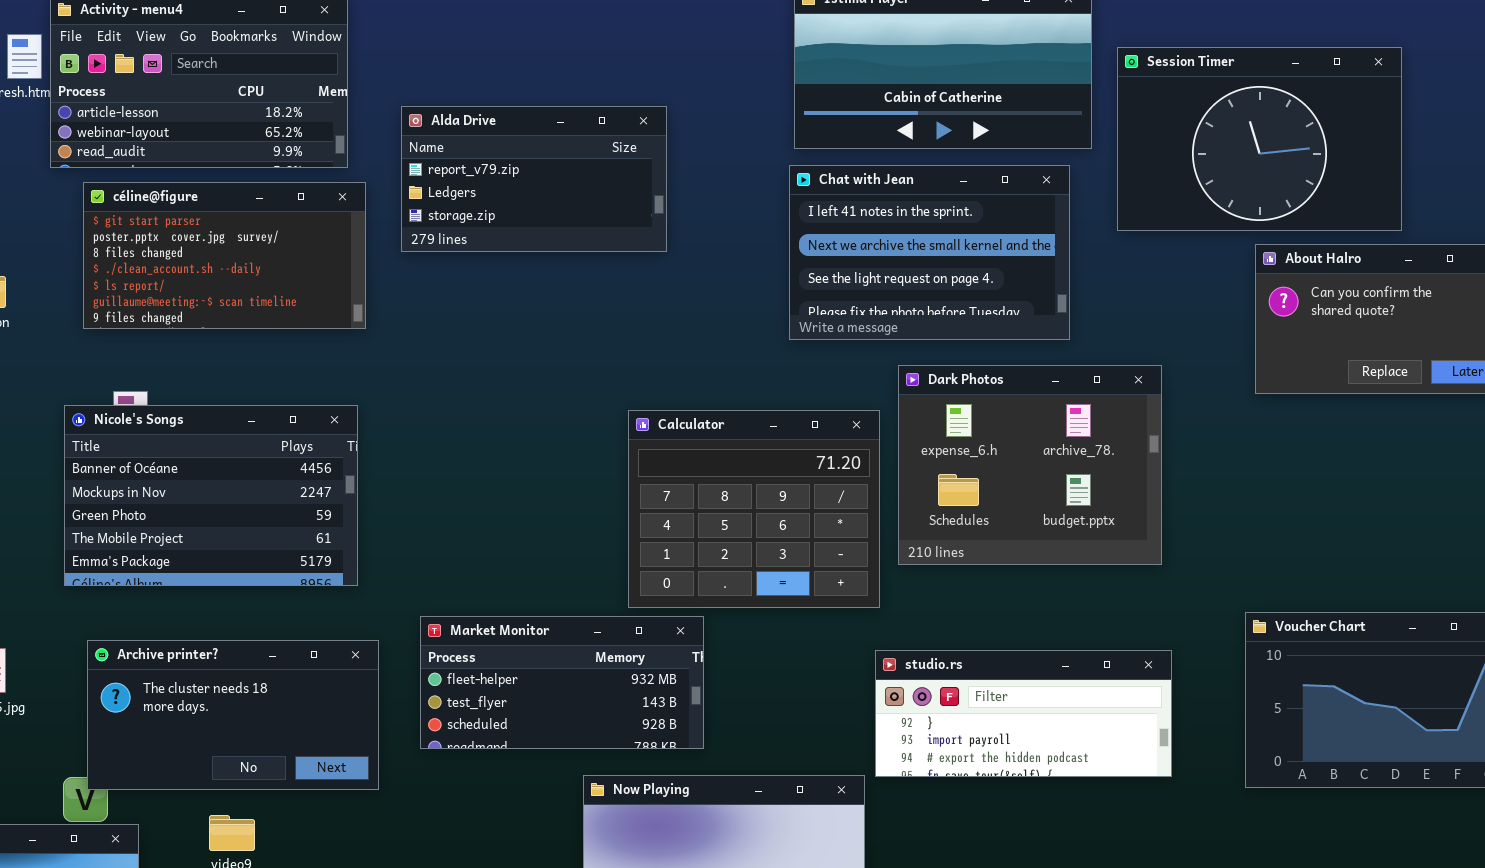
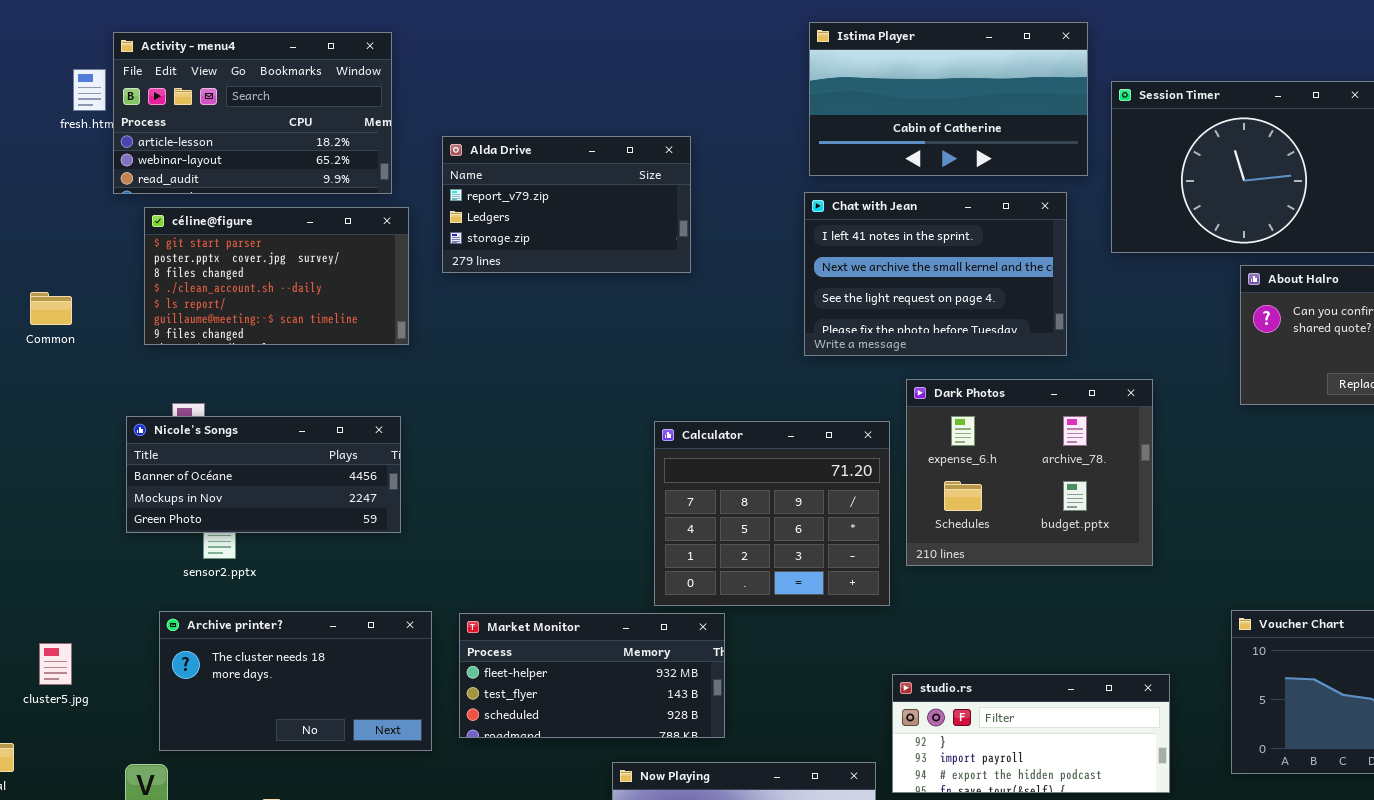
Nicole's Songs: [64,405,358,586] -> [126,416,401,533], resized
Archive printer?: [87,640,379,790] -> [159,611,432,751], moved
studio.rs: [875,650,1172,777] -> [892,674,1170,793], moved

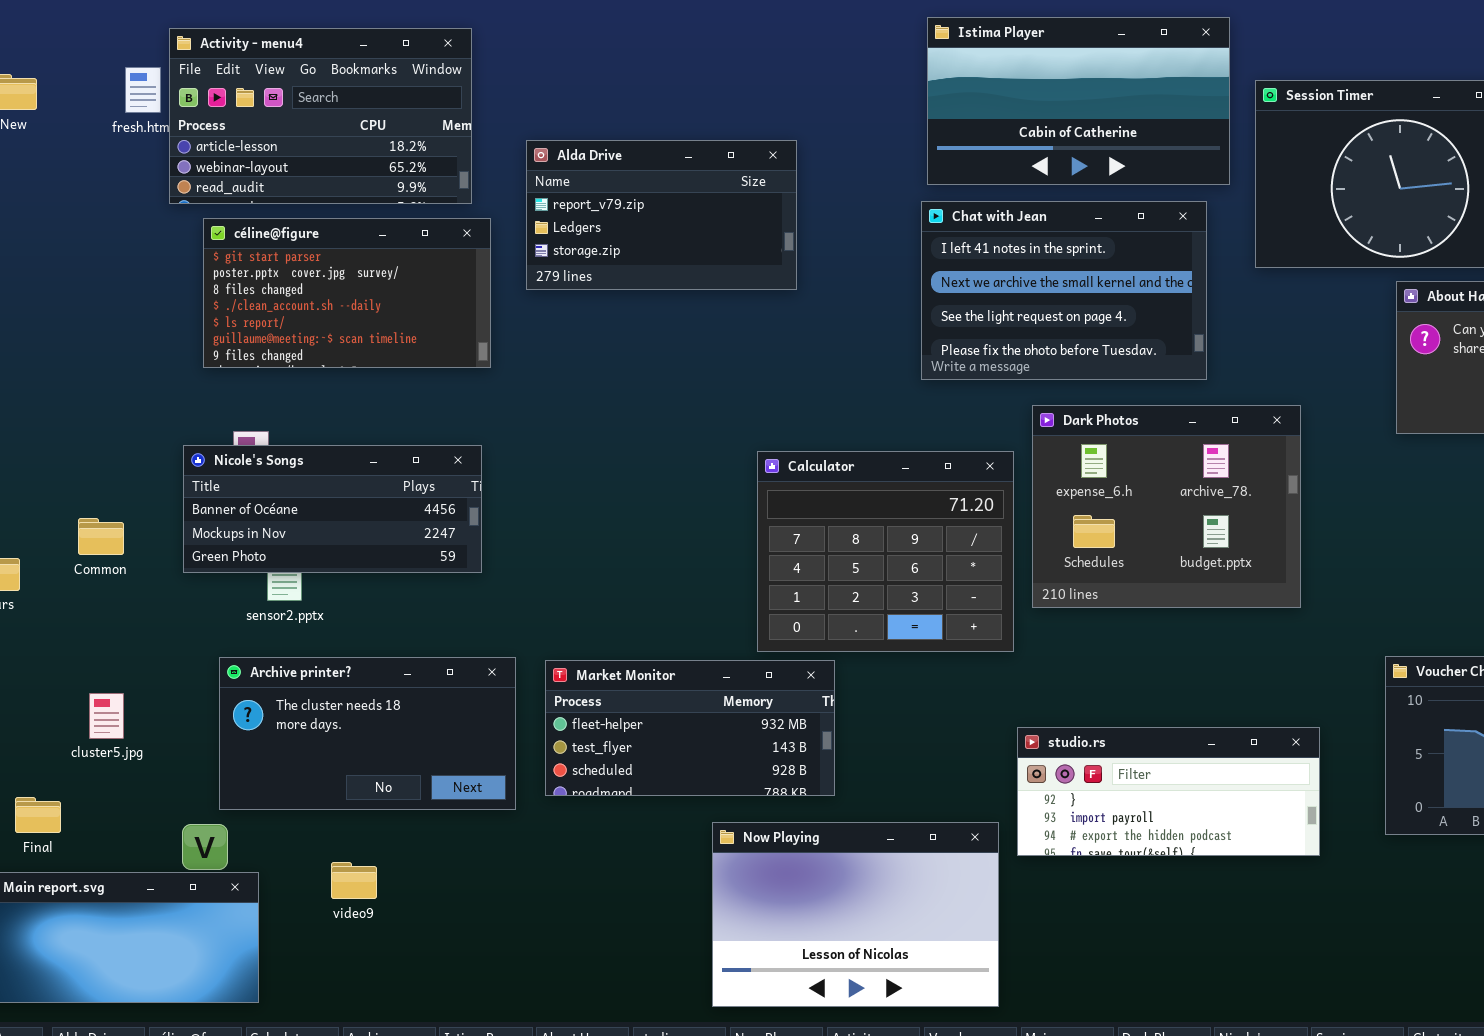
Common: [30,292,72,325] -> [78,518,124,555], moved

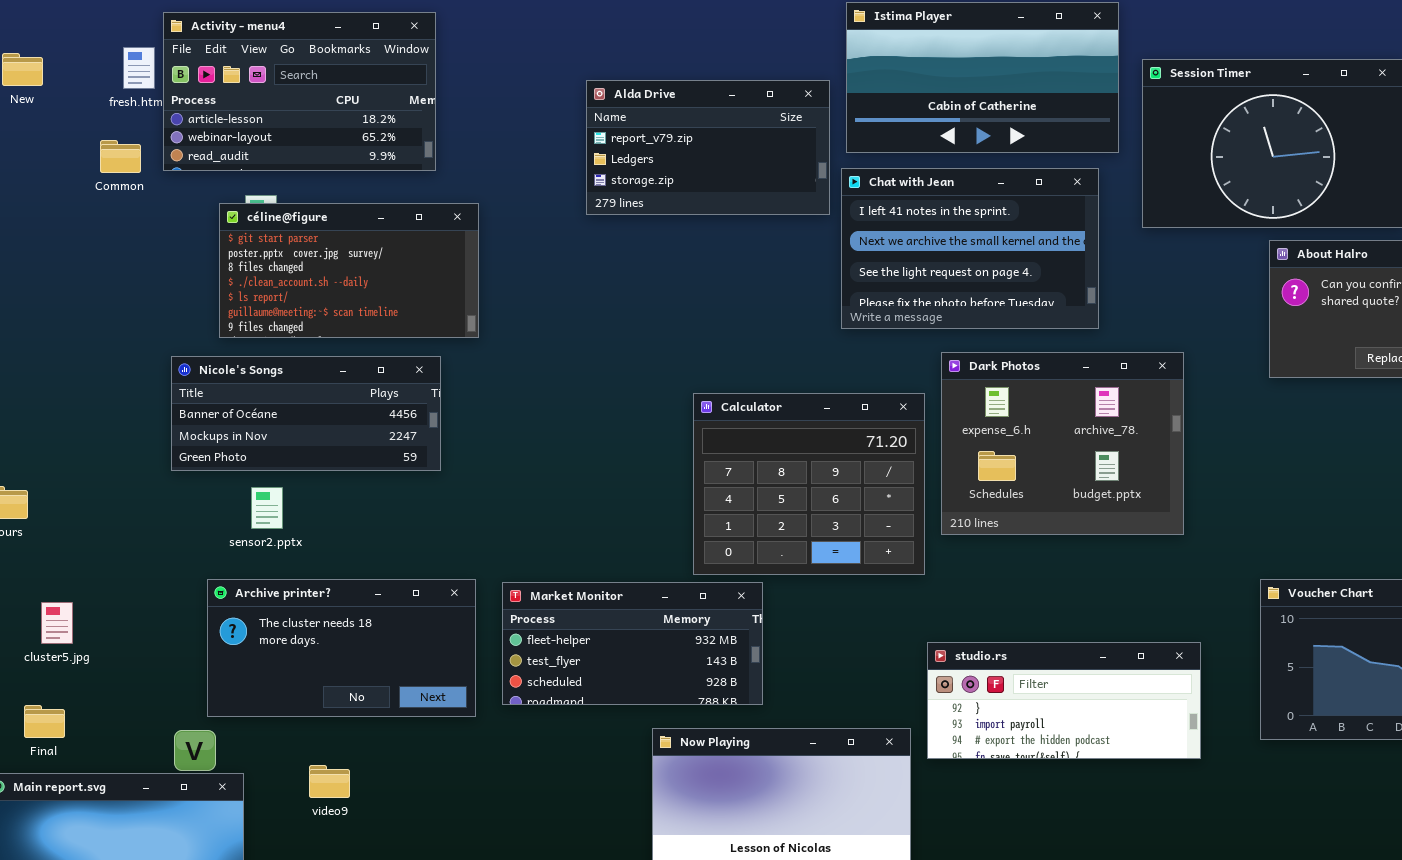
Alda Drive: [526,140,797,290] -> [586,80,830,215], moved
céline@figure: [203,218,491,368] -> [219,203,479,338], moved
Nicole's Songs: [183,445,482,573] -> [171,356,441,471], moved
Common: [78,518,124,555] -> [100,140,141,173], moved
cluster5.jpg: [89,693,124,739] -> [41,602,73,644], moved

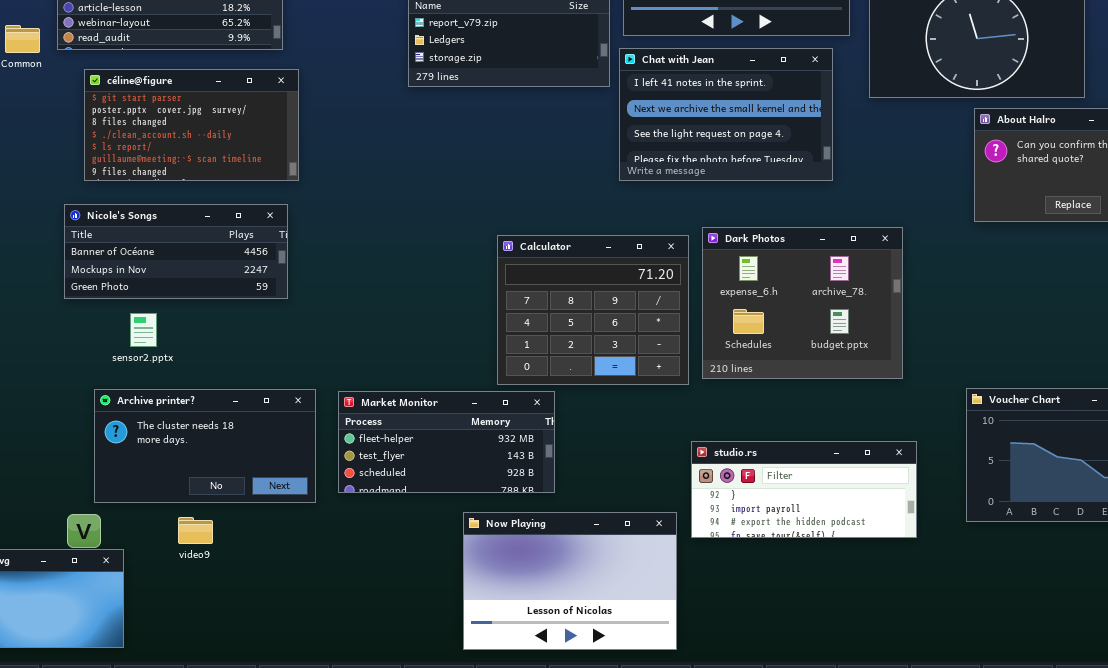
céline@figure: [219,203,479,338] -> [84,69,299,181], moved
Dark Photos: [941,352,1184,535] -> [702,227,903,379], moved
video9: [309,765,350,798] -> [178,517,213,544], moved

